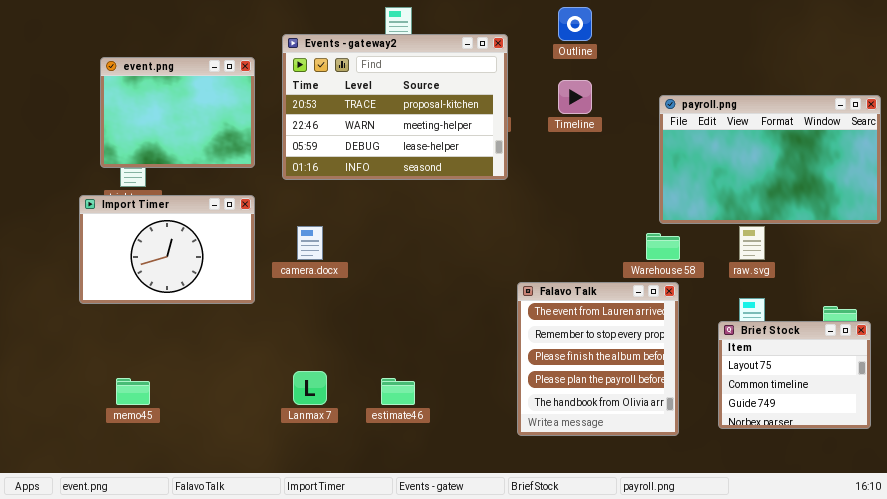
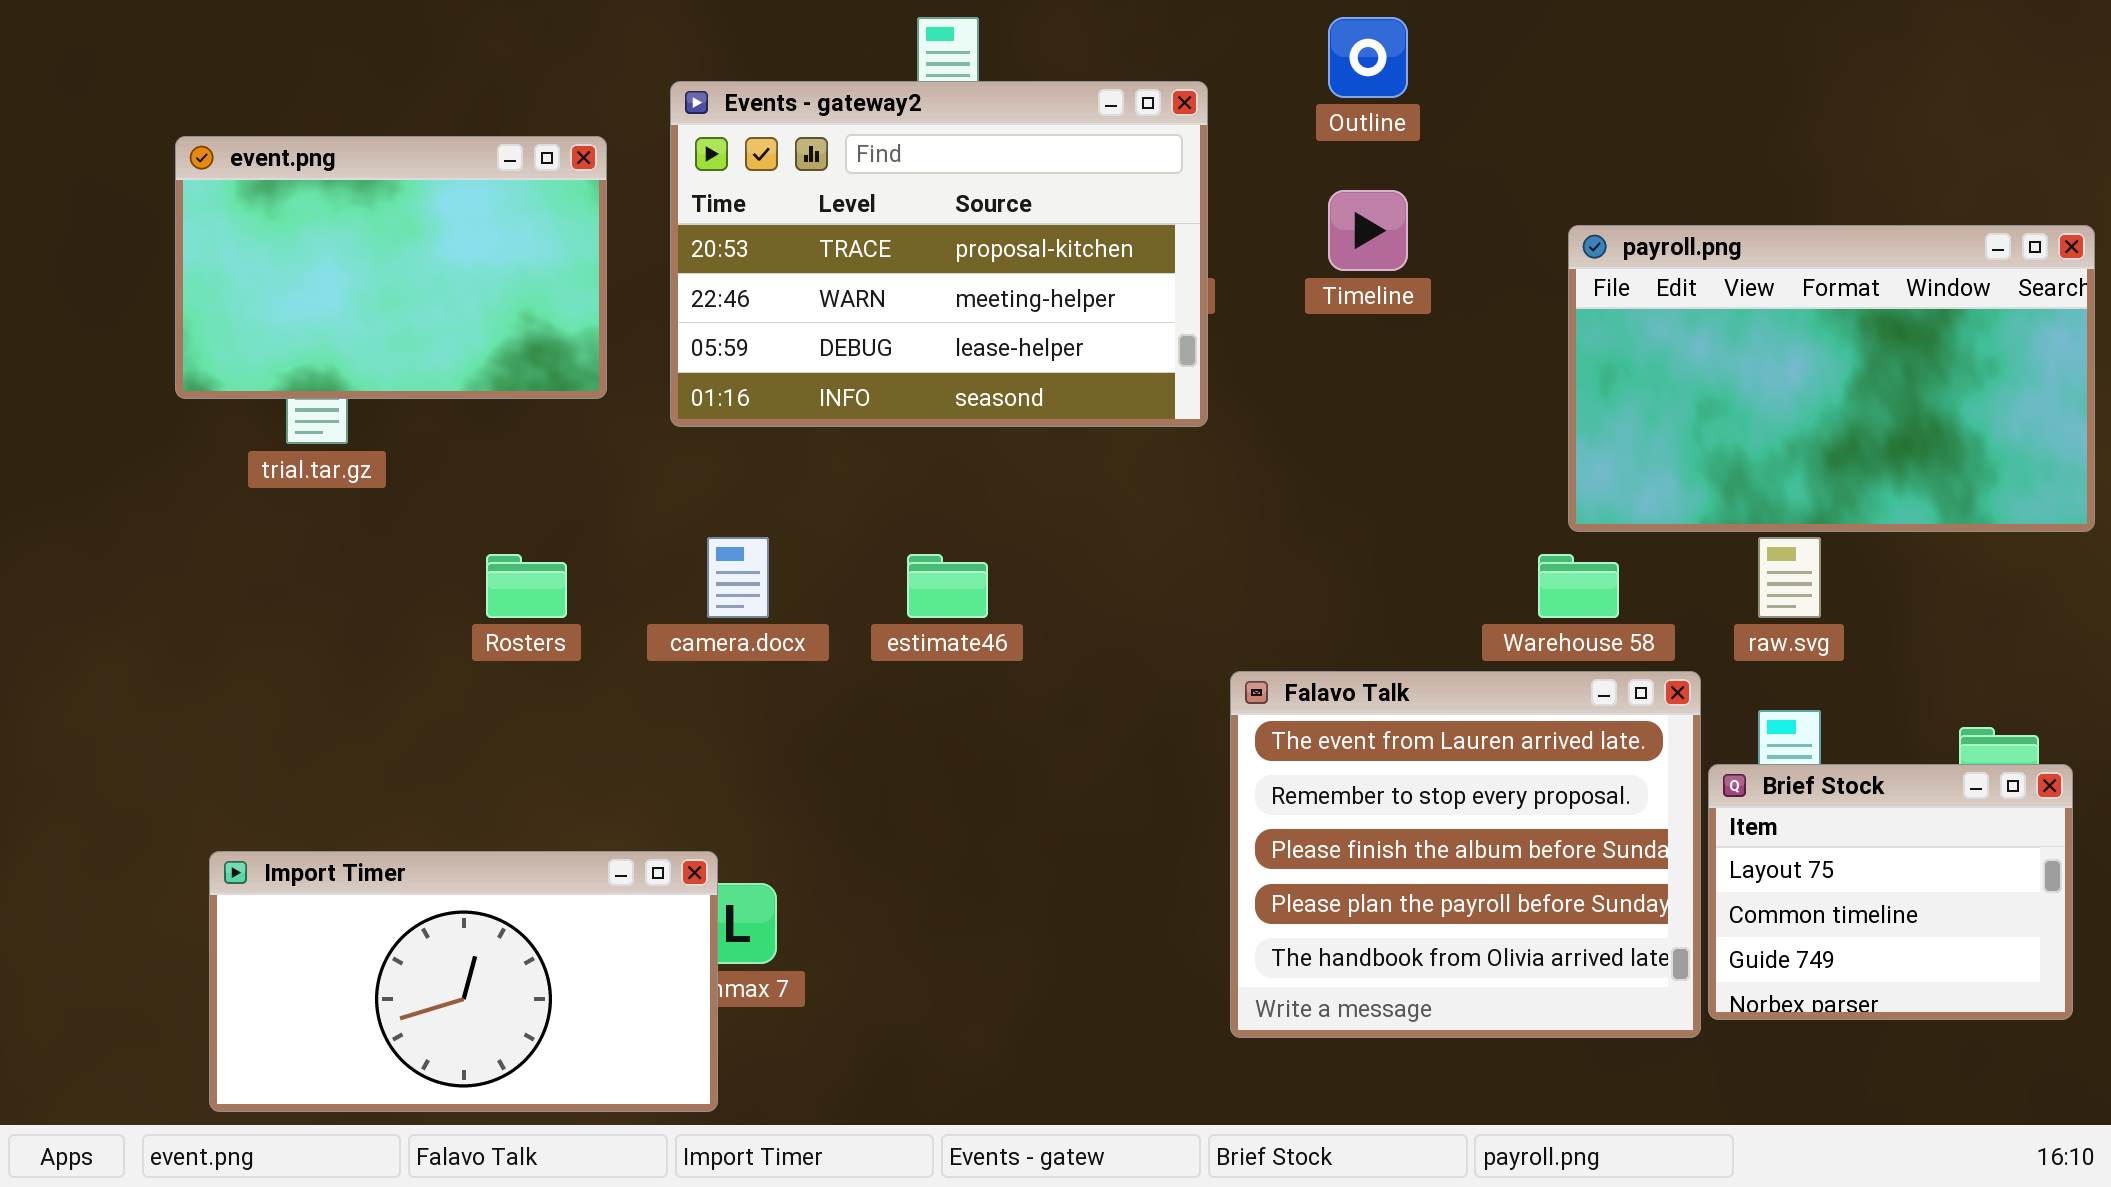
event.png: [100,57,255,168] -> [175,136,607,399], resized
Import Timer: [79,195,255,304] -> [209,851,718,1112], moved, resized
Falavo Talk: [517,282,679,436] -> [1230,671,1701,1038], resized
estimate46: [381,378,415,405] -> [907,554,988,618], moved

